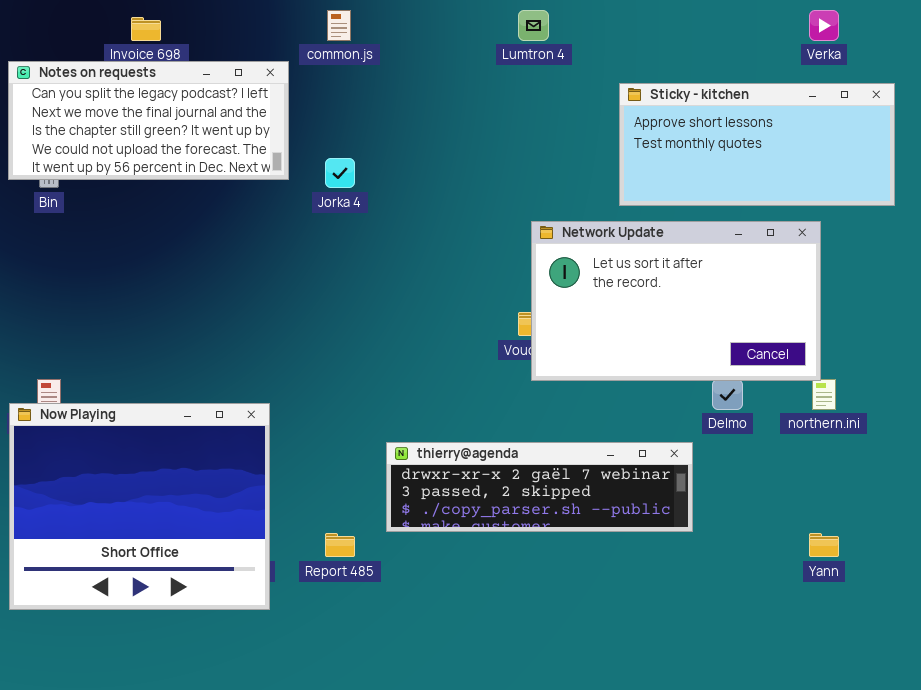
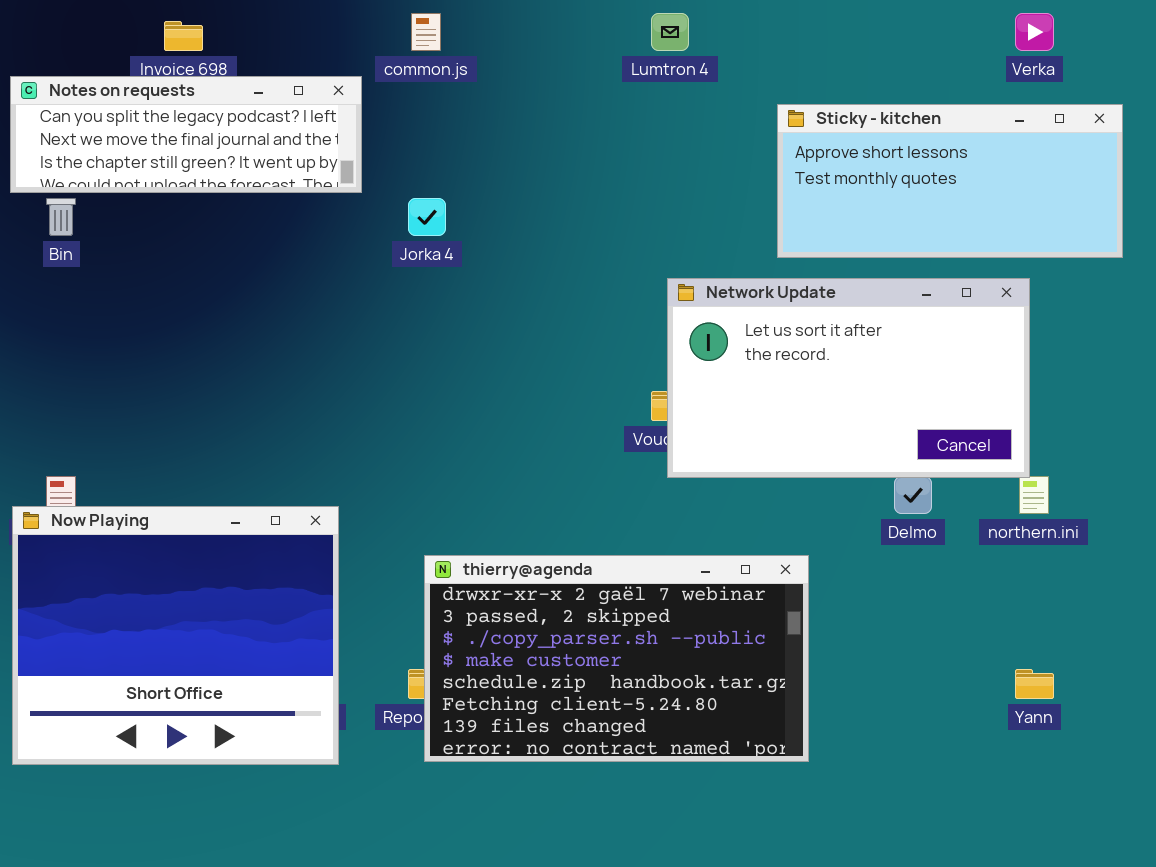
Notes on requests: [8,61,289,180] -> [10,76,362,193], resized
thierry@agenda: [386,442,693,532] -> [424,555,809,762], moved, resized

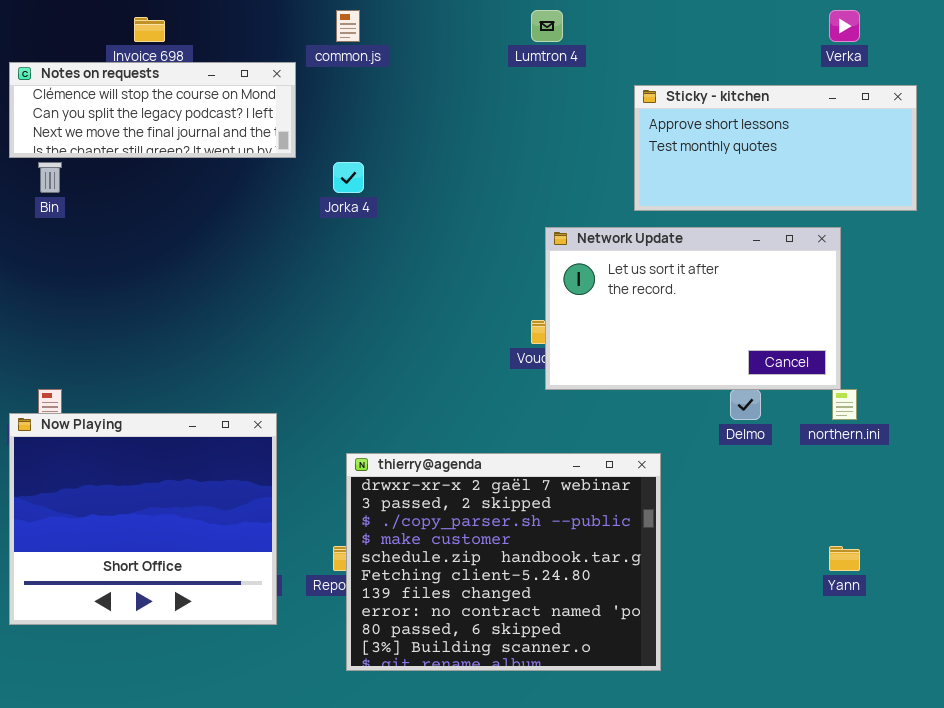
Notes on requests: [10,76,362,193] -> [9,62,296,158], scrolled up 1 row
thierry@agenda: [424,555,809,762] -> [346,453,661,671], resized

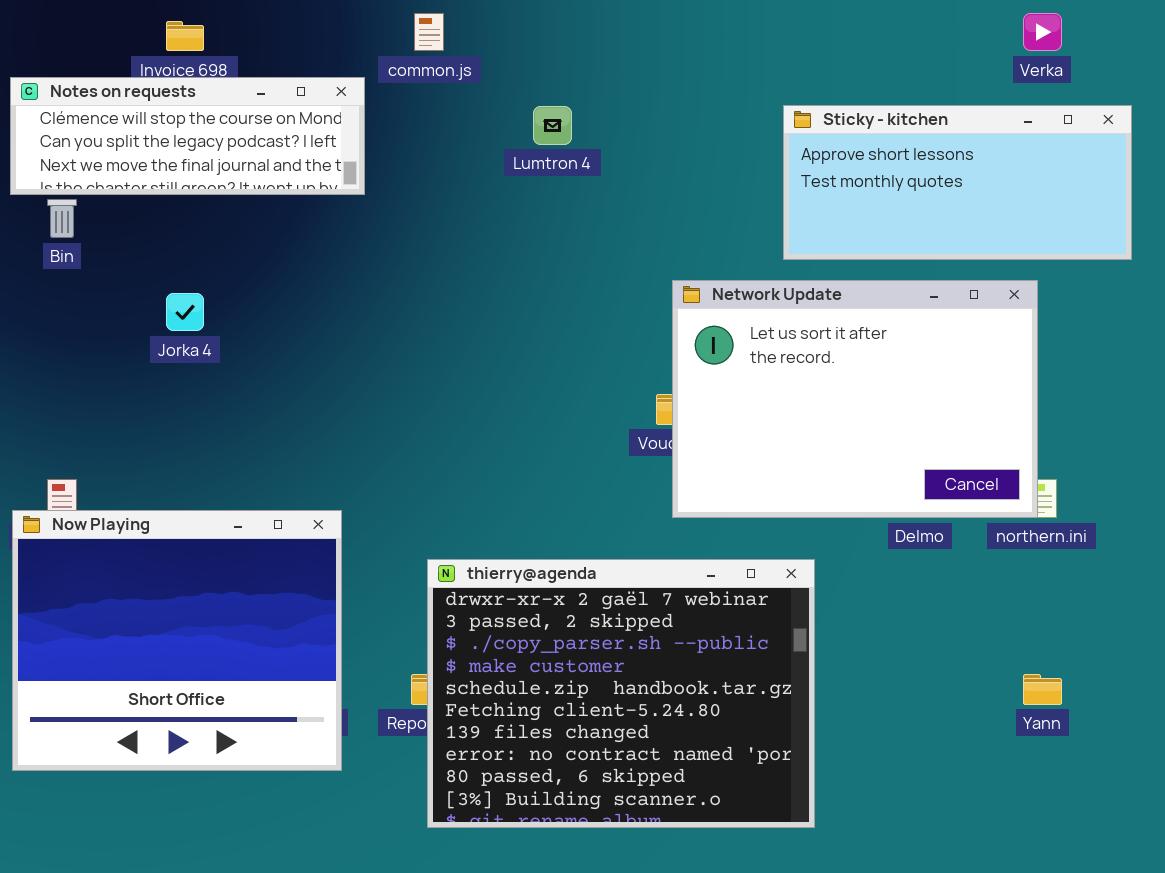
Lumtron 4: [531,10,563,42] -> [533,106,572,145], moved
Jorka 4: [333,162,364,193] -> [166,293,204,331], moved
Network Update: [545,227,841,390] -> [672,280,1038,518], resized

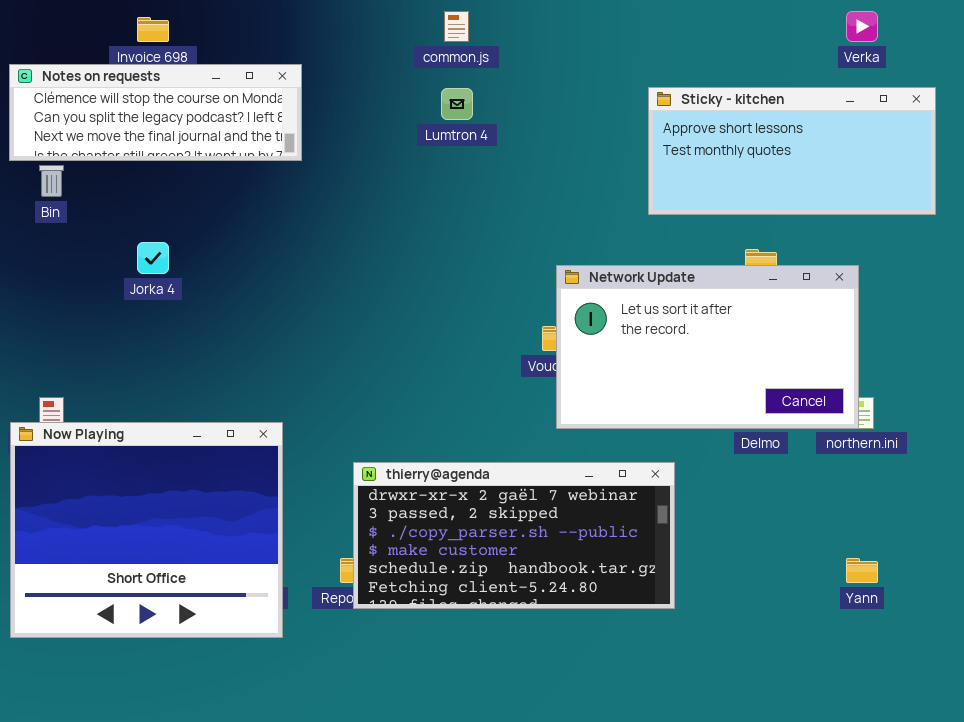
common.js: [414,13,444,51] -> [444,11,469,42], moved
Network Update: [672,280,1038,518] -> [556,265,859,429], resized
thierry@agenda: [427,559,815,828] -> [353,462,675,609], resized

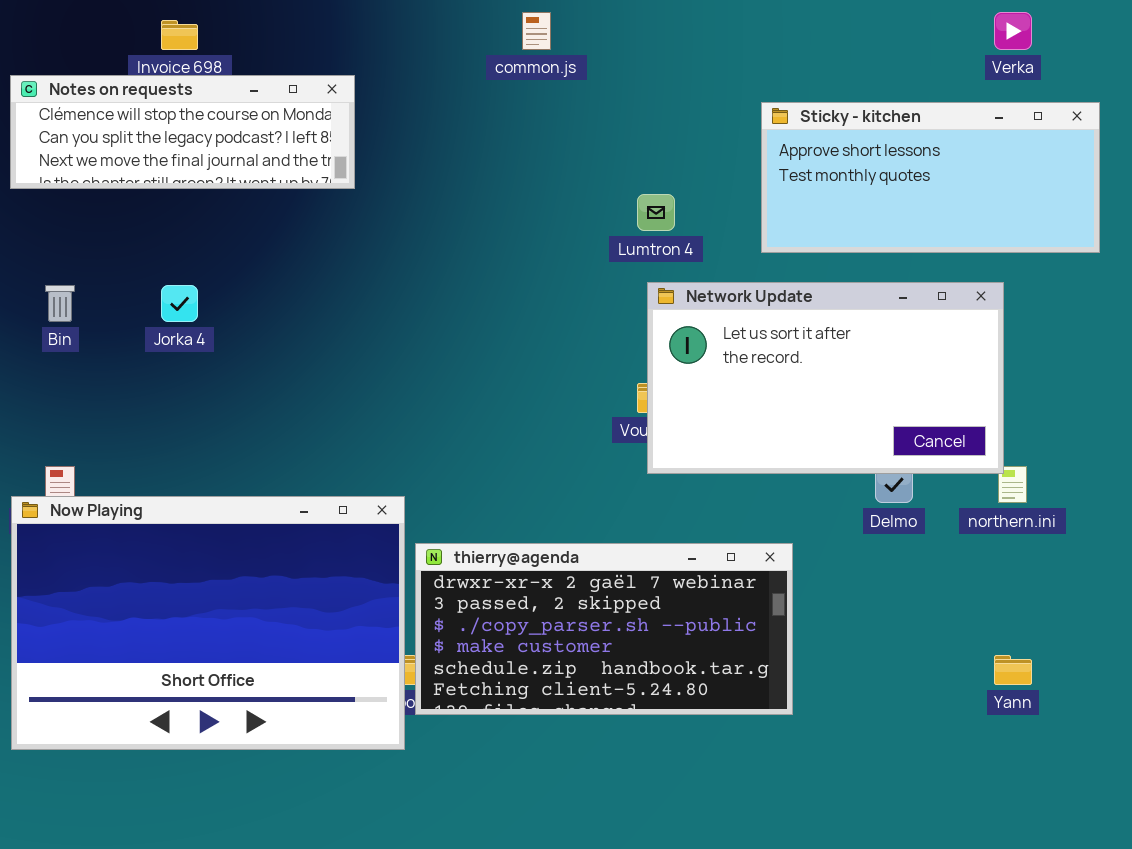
Lumtron 4: [441,88,473,120] -> [637,194,675,231], moved
Bin: [39,165,64,197] -> [45,285,75,322], moved
Network Update: [556,265,859,429] -> [647,282,1004,474], moved
Now Playing: [10,422,283,638] -> [11,496,405,750], resized

